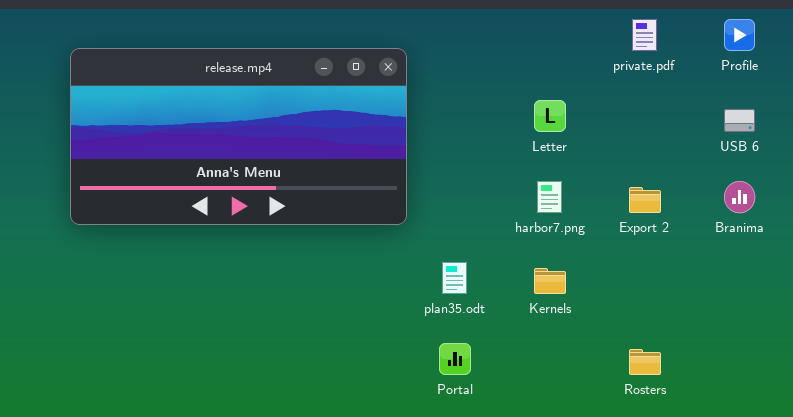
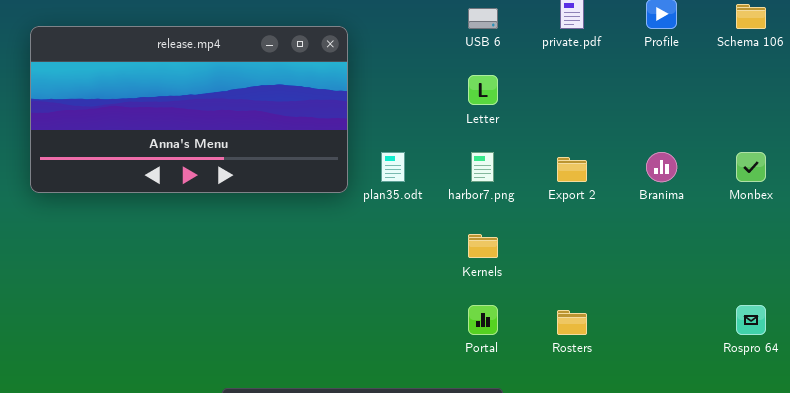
USB 6: [724,109,755,132] -> [468,8,498,29], moved
plan35.odt: [442,262,467,294] -> [381,152,405,182], moved
Portal: [439,343,471,375] -> [468,305,498,335], moved

